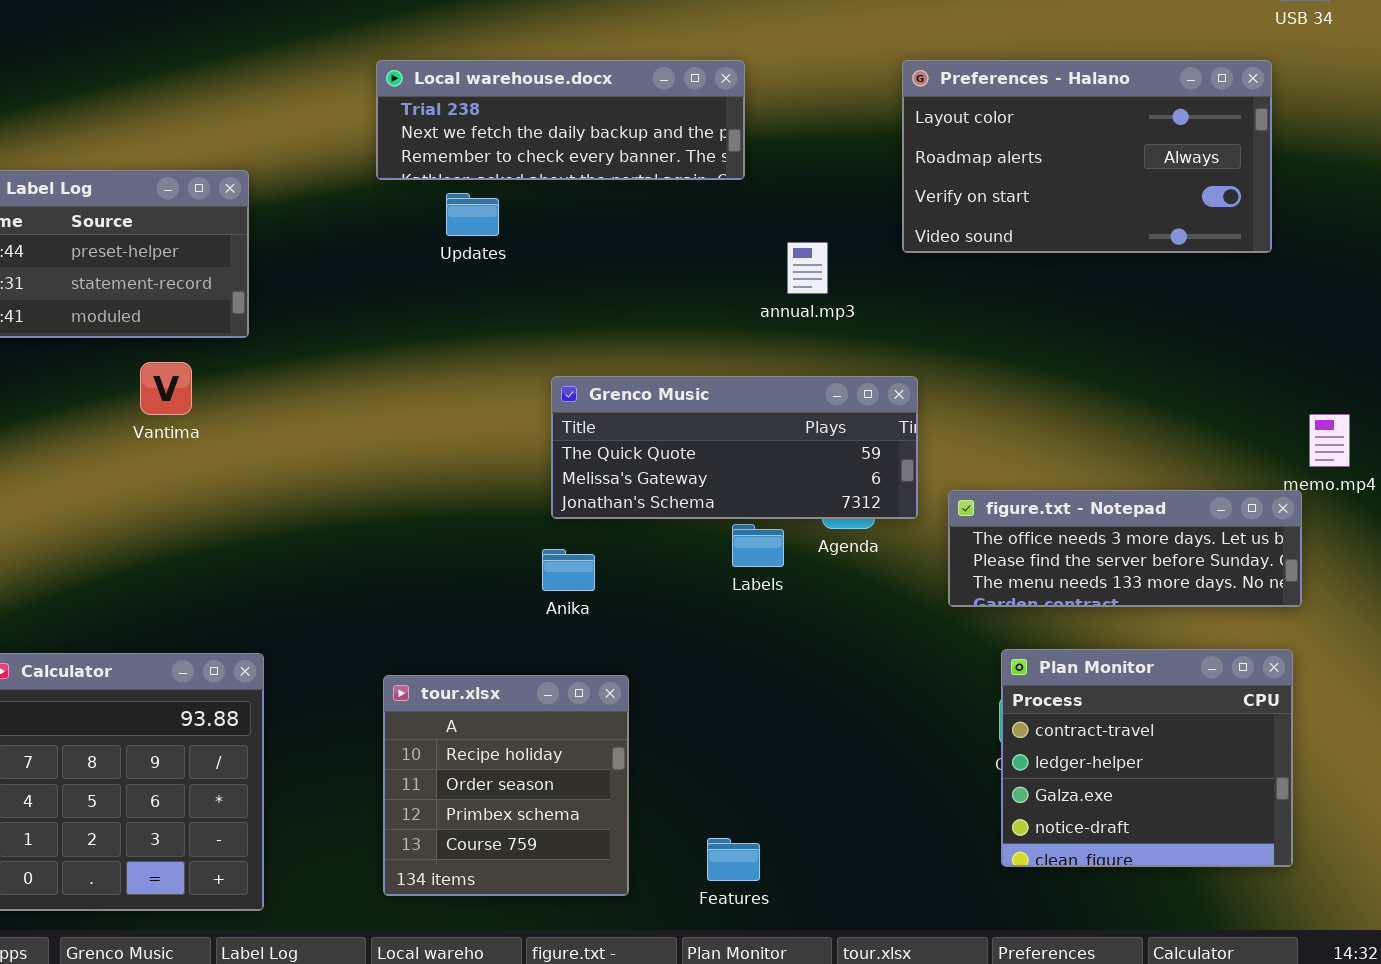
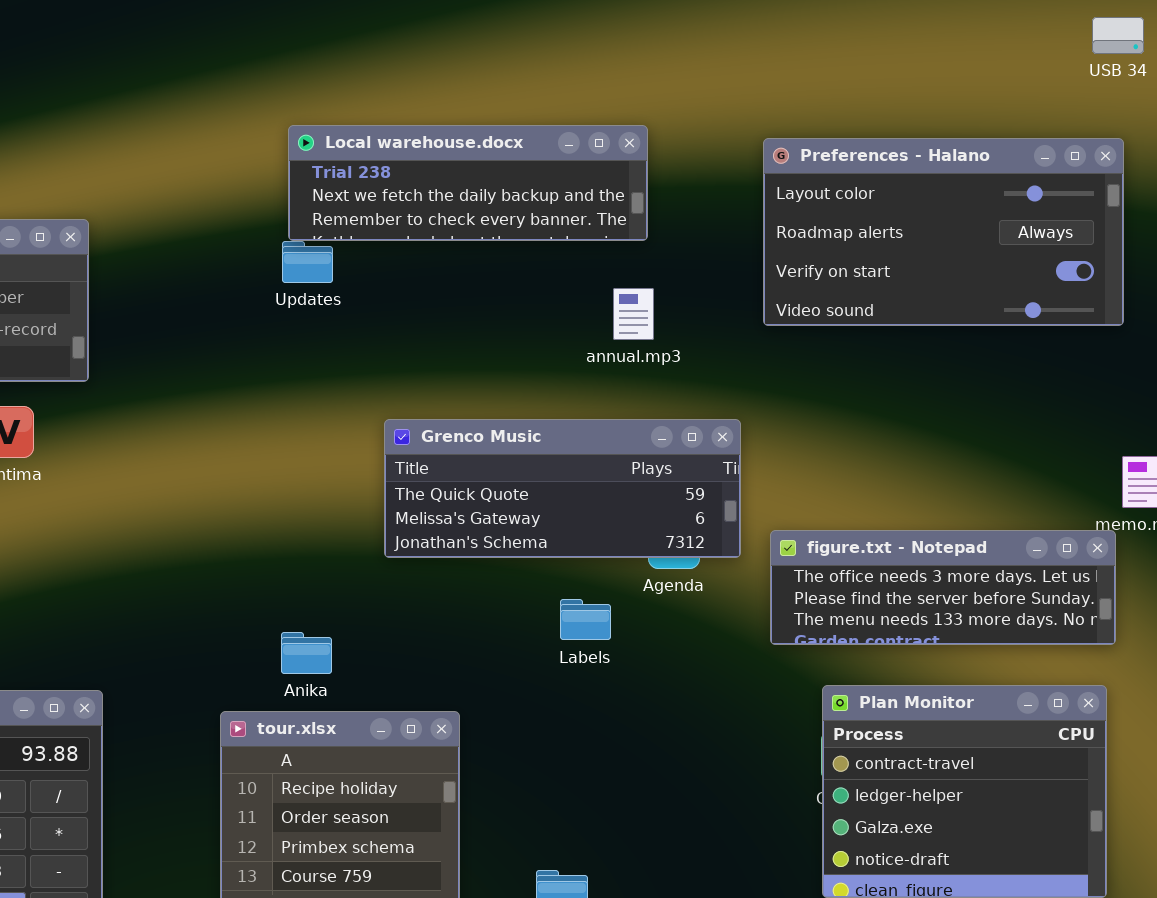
Local warehouse.docx: [376,60,745,180] -> [288,125,648,241], moved
Preferences - Halano: [902,60,1272,253] -> [763,138,1124,326], moved
Labels: [732,524,784,567] -> [560,599,611,640], moved
Anika: [542,549,595,591] -> [281,632,332,674], moved

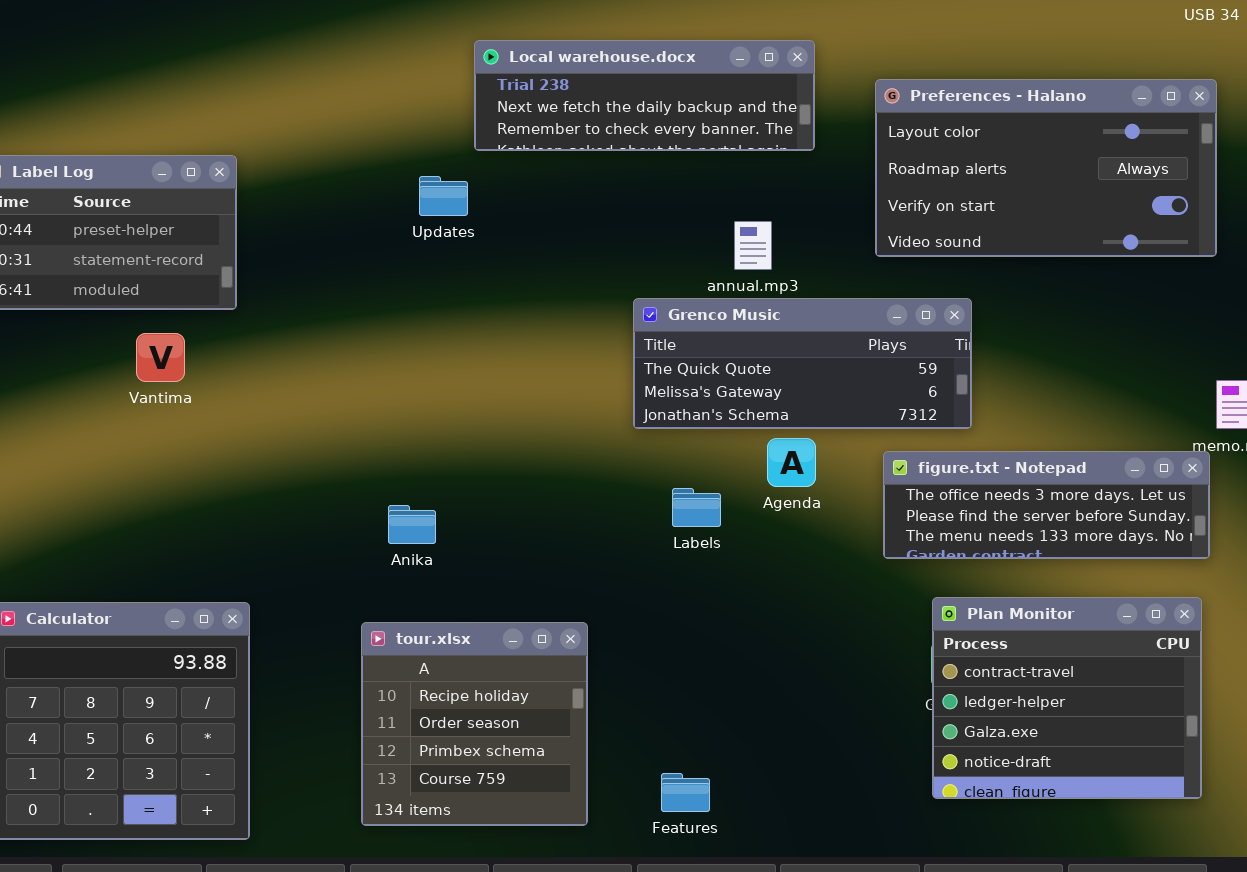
Local warehouse.docx: [288,125,648,241] -> [474,40,815,151], moved
Grenco Music: [384,419,741,558] -> [633,298,972,429], moved
Labels: [560,599,611,640] -> [672,488,721,527], moved
Anika: [281,632,332,674] -> [388,505,436,544], moved

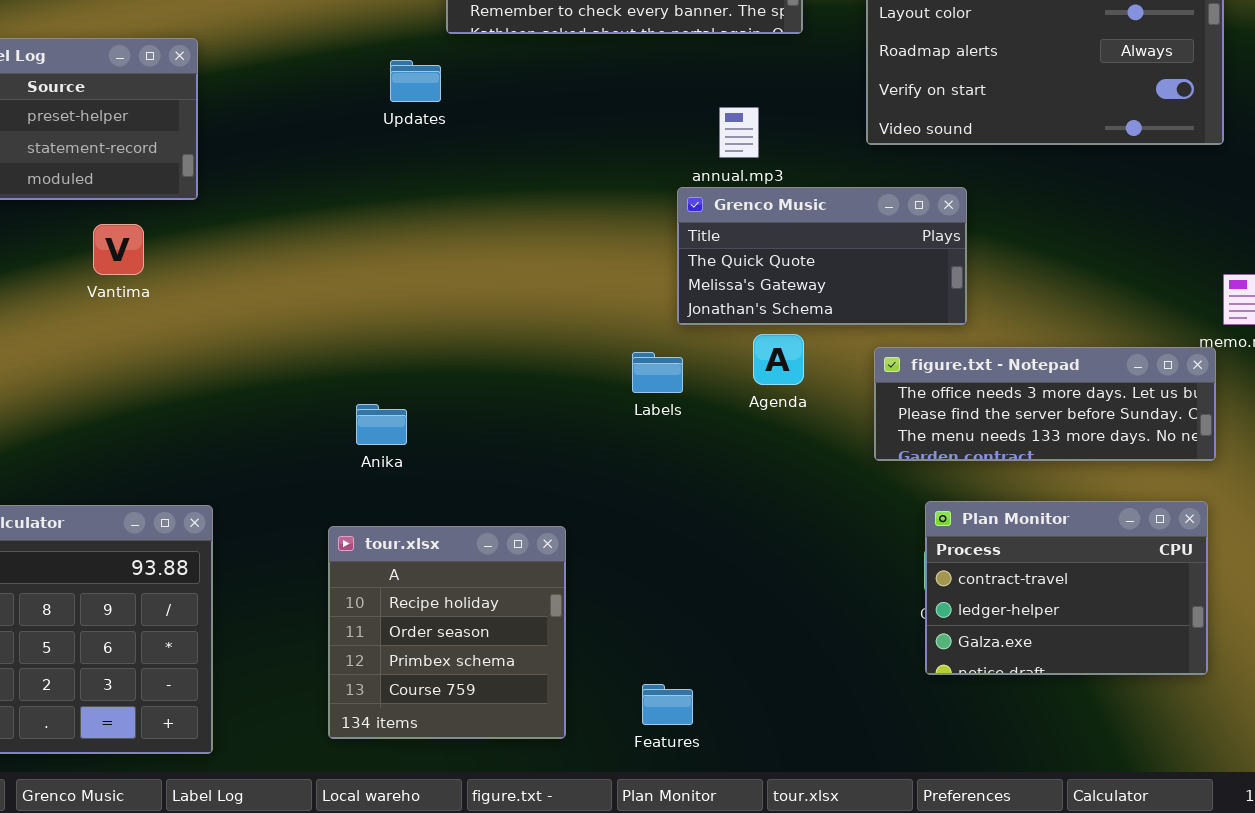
Grenco Music: [633,298,972,429] -> [677,187,967,325], resized
Labels: [672,488,721,527] -> [632,352,683,393], moved
Plan Monitor: [932,597,1202,799] -> [925,501,1208,675], resized

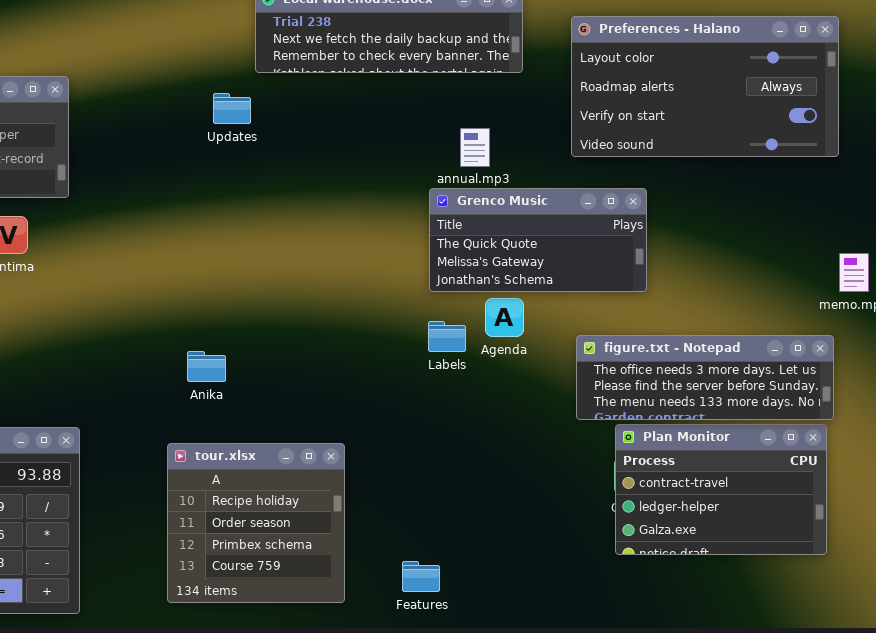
figure.txt - Notepad: [874,347,1216,461] -> [576,335,834,420], moved
Labels: [632,352,683,393] -> [428,321,466,352], moved

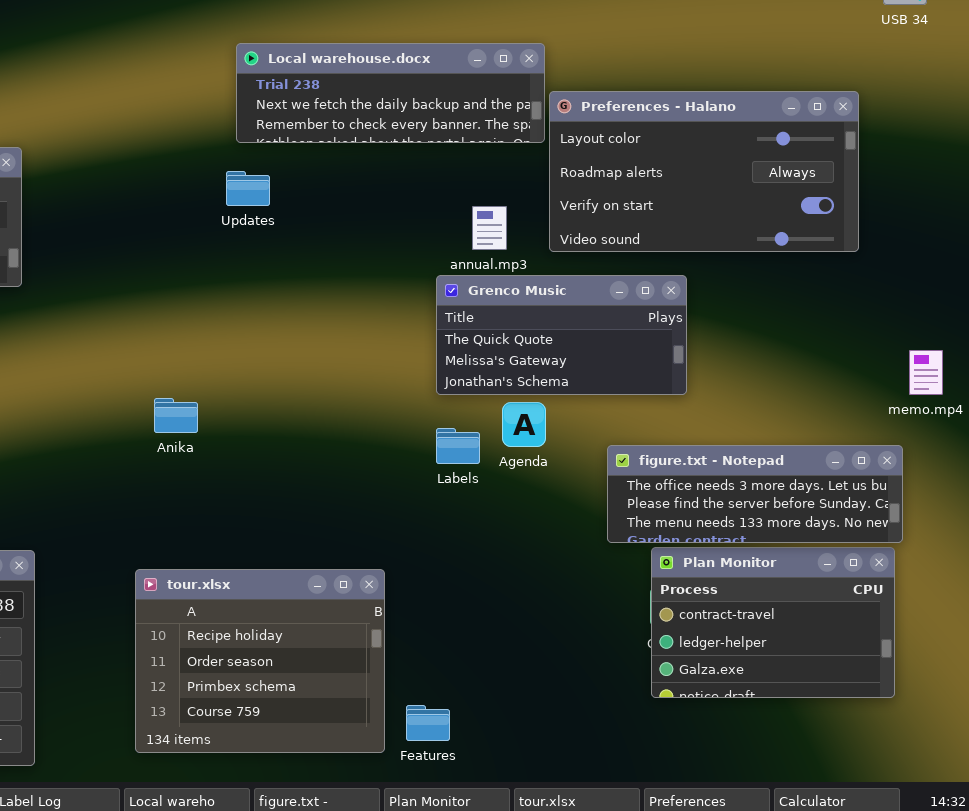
Preferences - Halano: [571,16,839,157] -> [549,91,859,252], moved
Updates: [213,93,251,124] -> [226,171,270,206], moved
Anika: [187,351,226,382] -> [154,398,198,433], moved
tour.xlsx: [167,443,345,603] -> [135,569,385,753], resized

